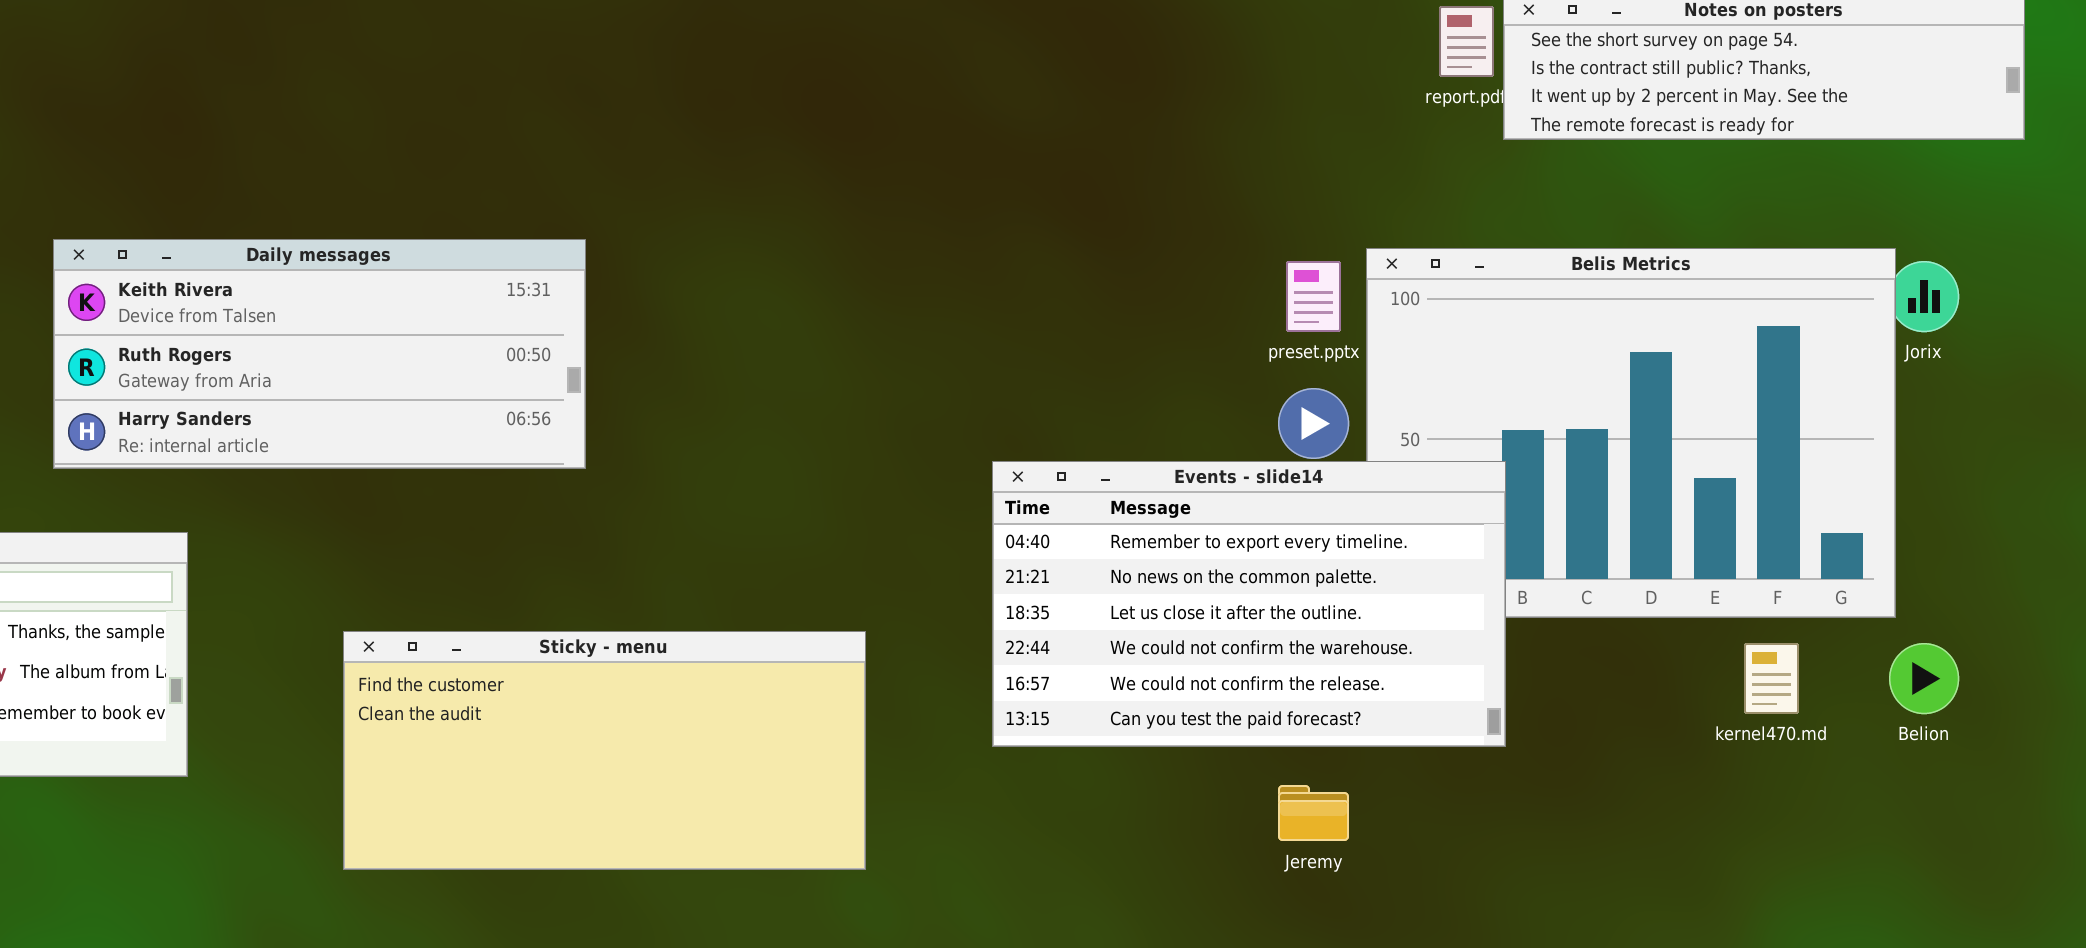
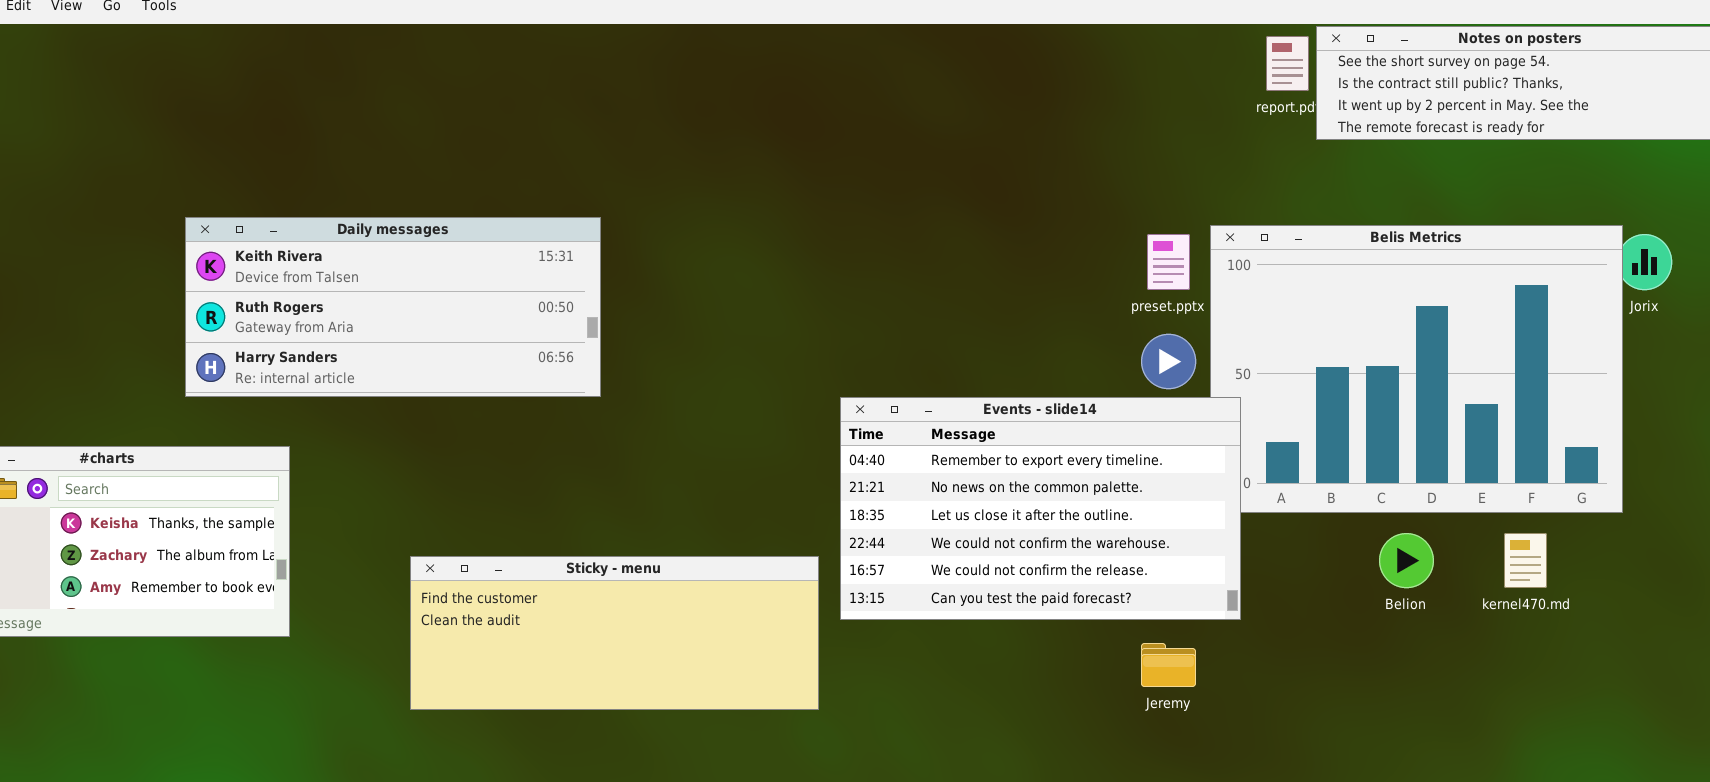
Events - slide14: [992,461,1506,747] -> [840,397,1241,620], moved
Sticky - menu: [343,631,866,870] -> [410,556,819,710], resized
Belion: [1889,643,1959,714] -> [1379,533,1434,588], moved

